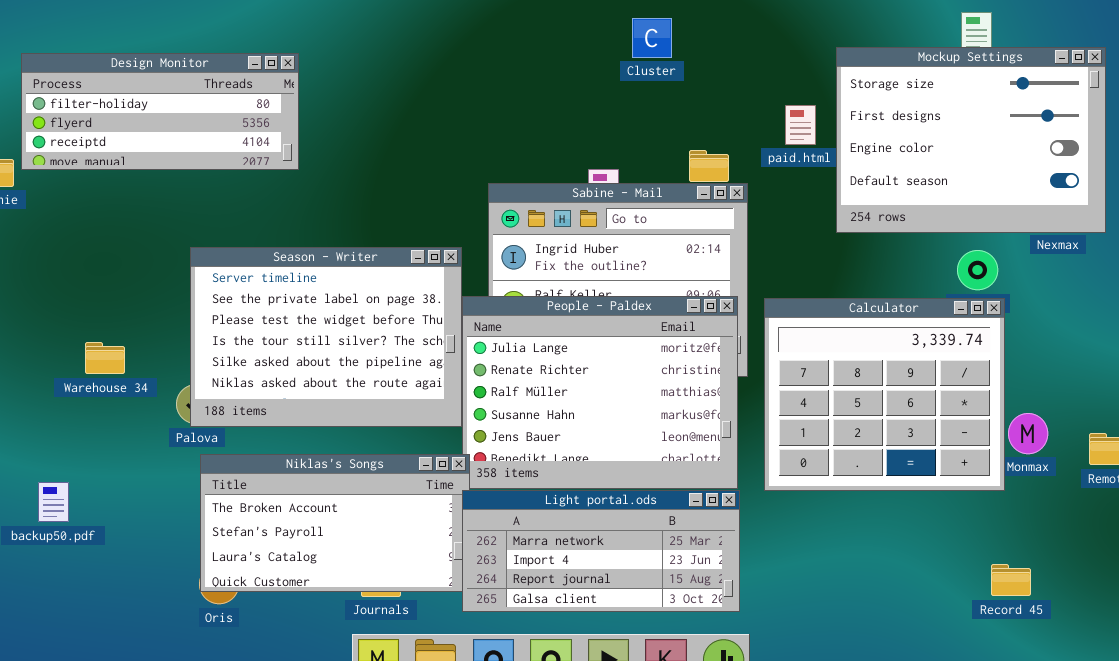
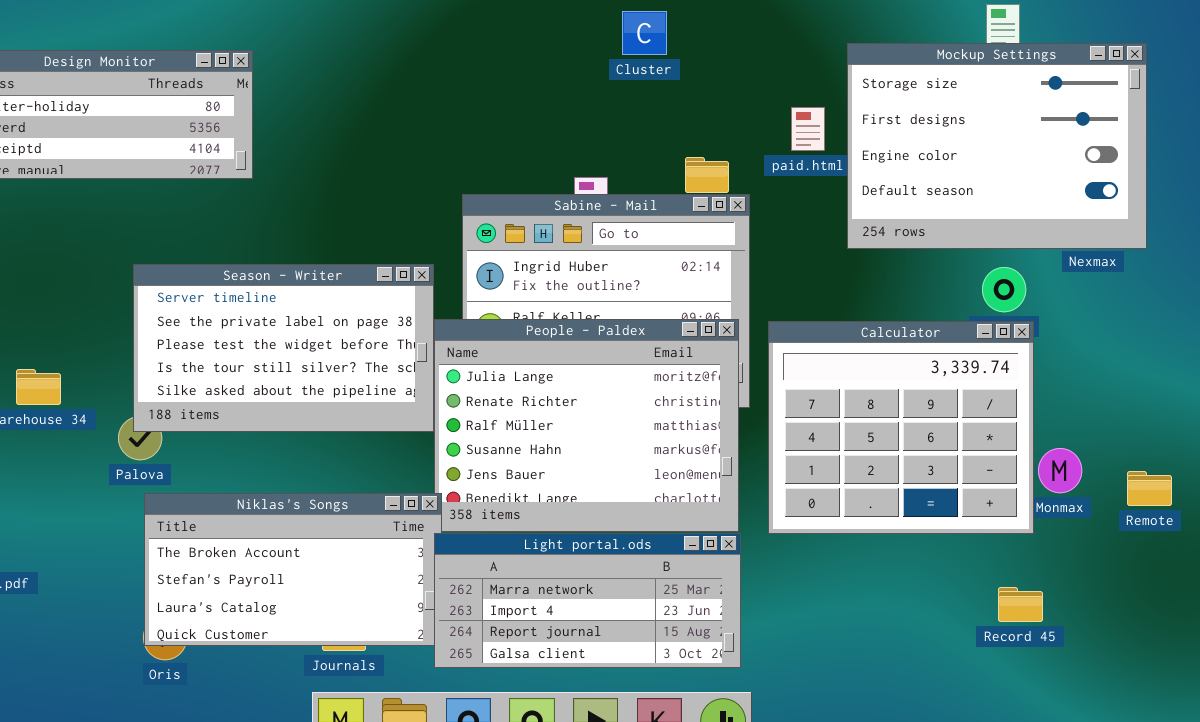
Season - Writer: [190,247,462,427] -> [133,264,434,432], resized
Record 45: [991,564,1031,596] -> [998,587,1043,622], moved

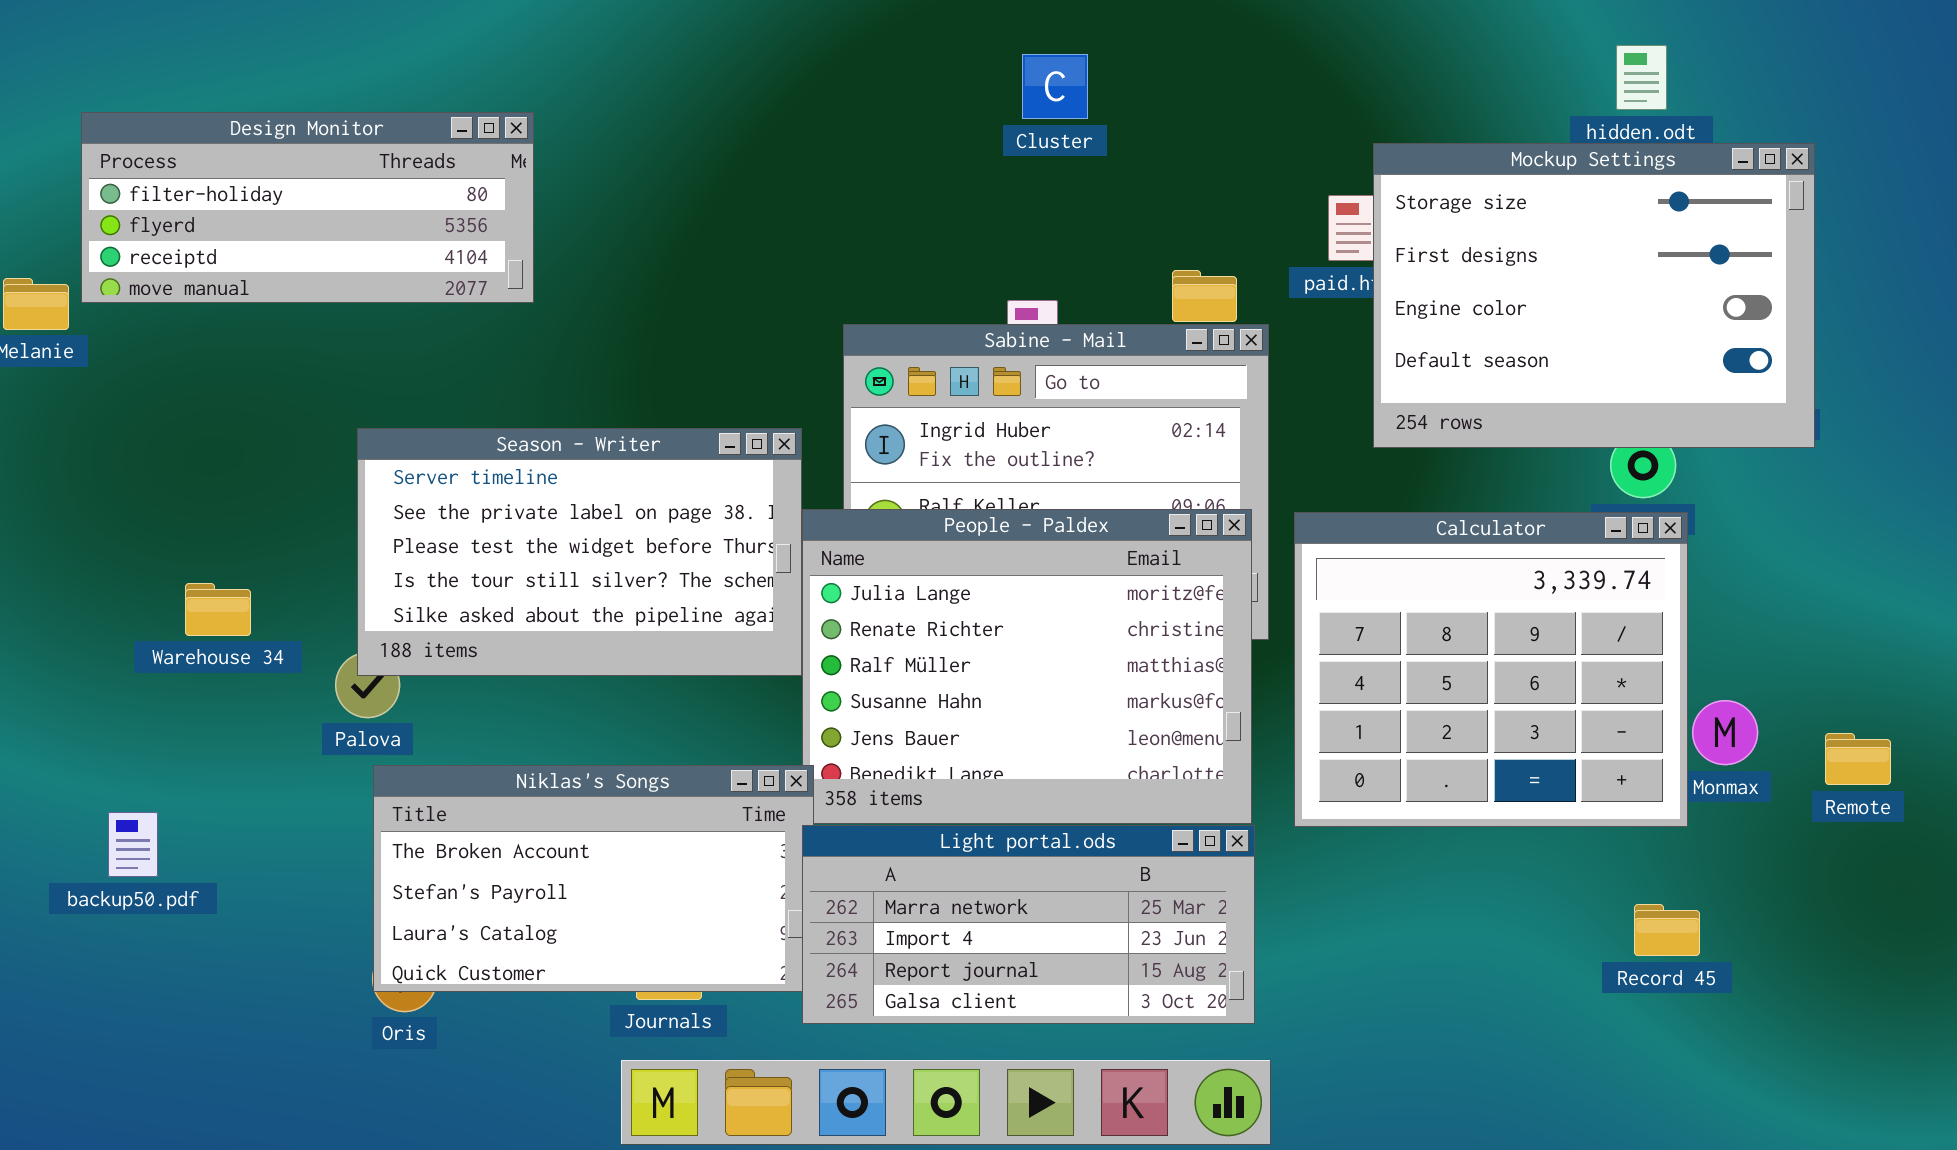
Cluster: [622,11,667,55] -> [1022,54,1088,119], moved
Mockup Settings: [847,43,1147,249] -> [1373,143,1815,448], moved

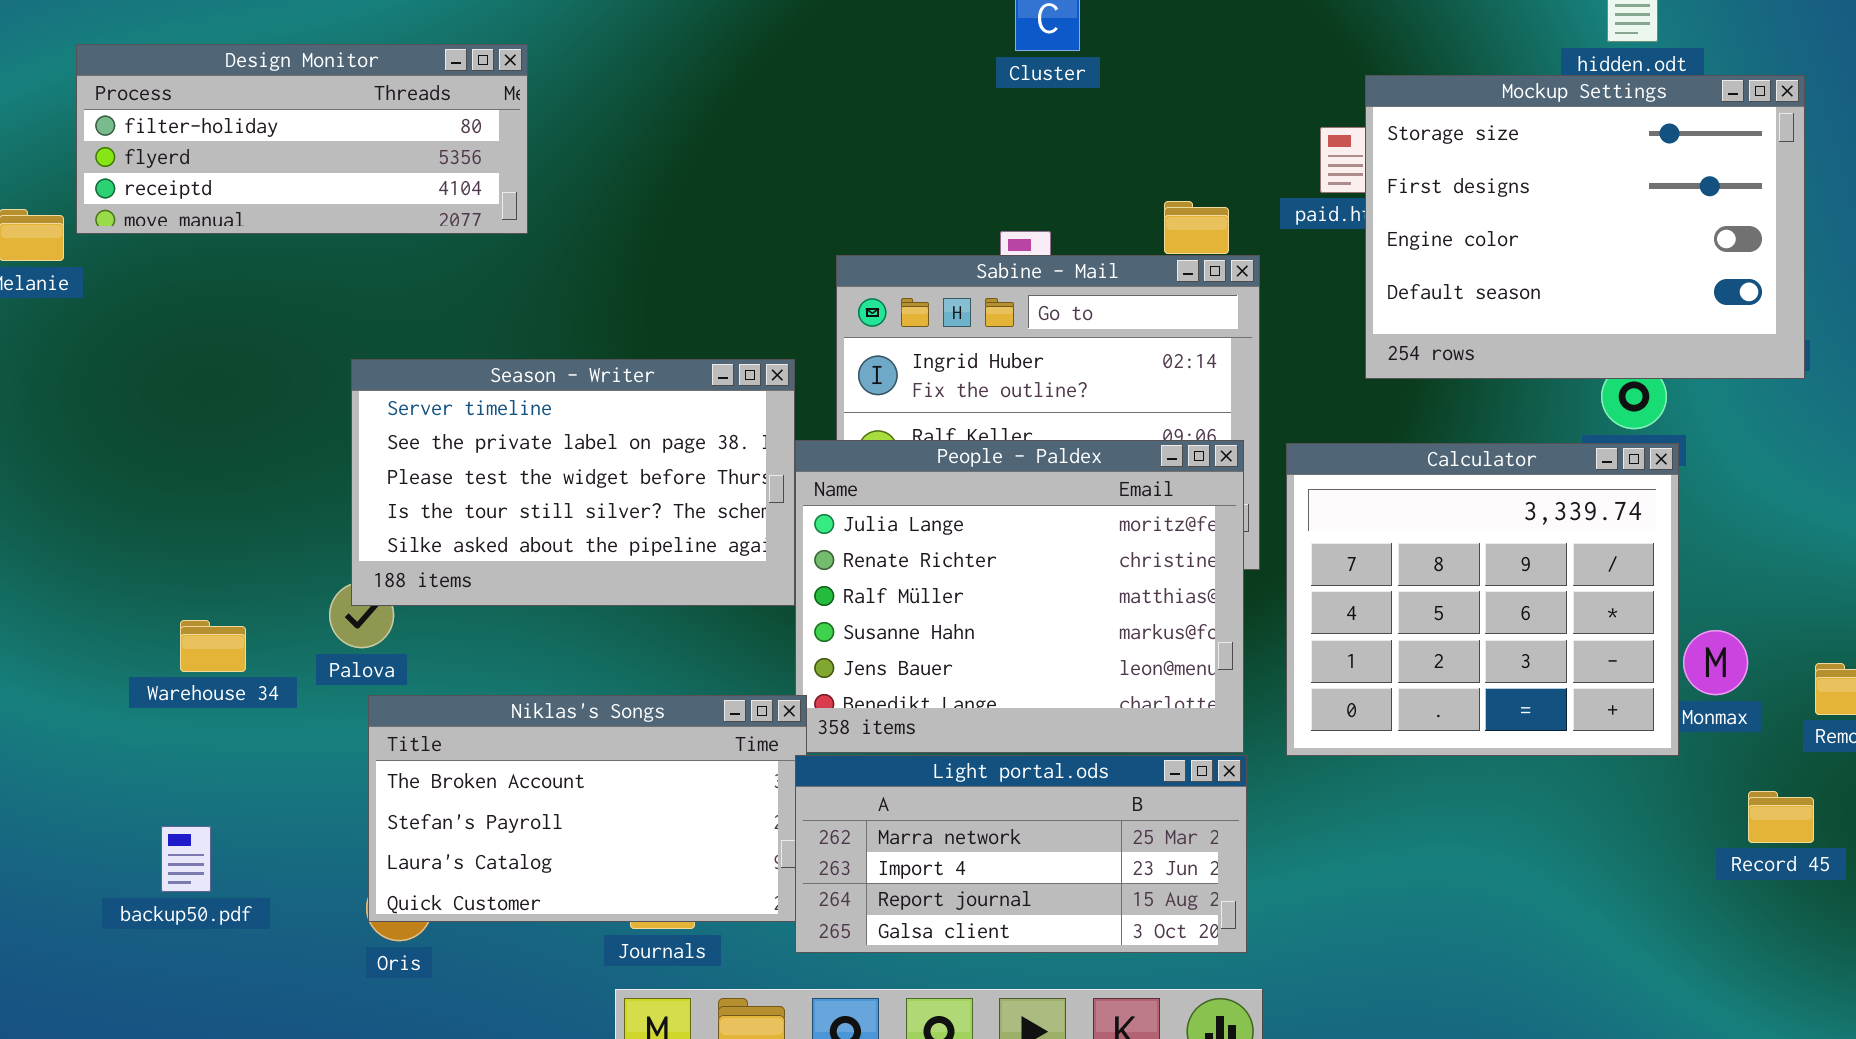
Warehouse 34: [185,583,251,636] -> [180,620,246,672], moved
backup50.pdf: [108,812,158,877] -> [161,826,211,892], moved
Record 45: [1634,904,1700,956] -> [1748,791,1814,843], moved

